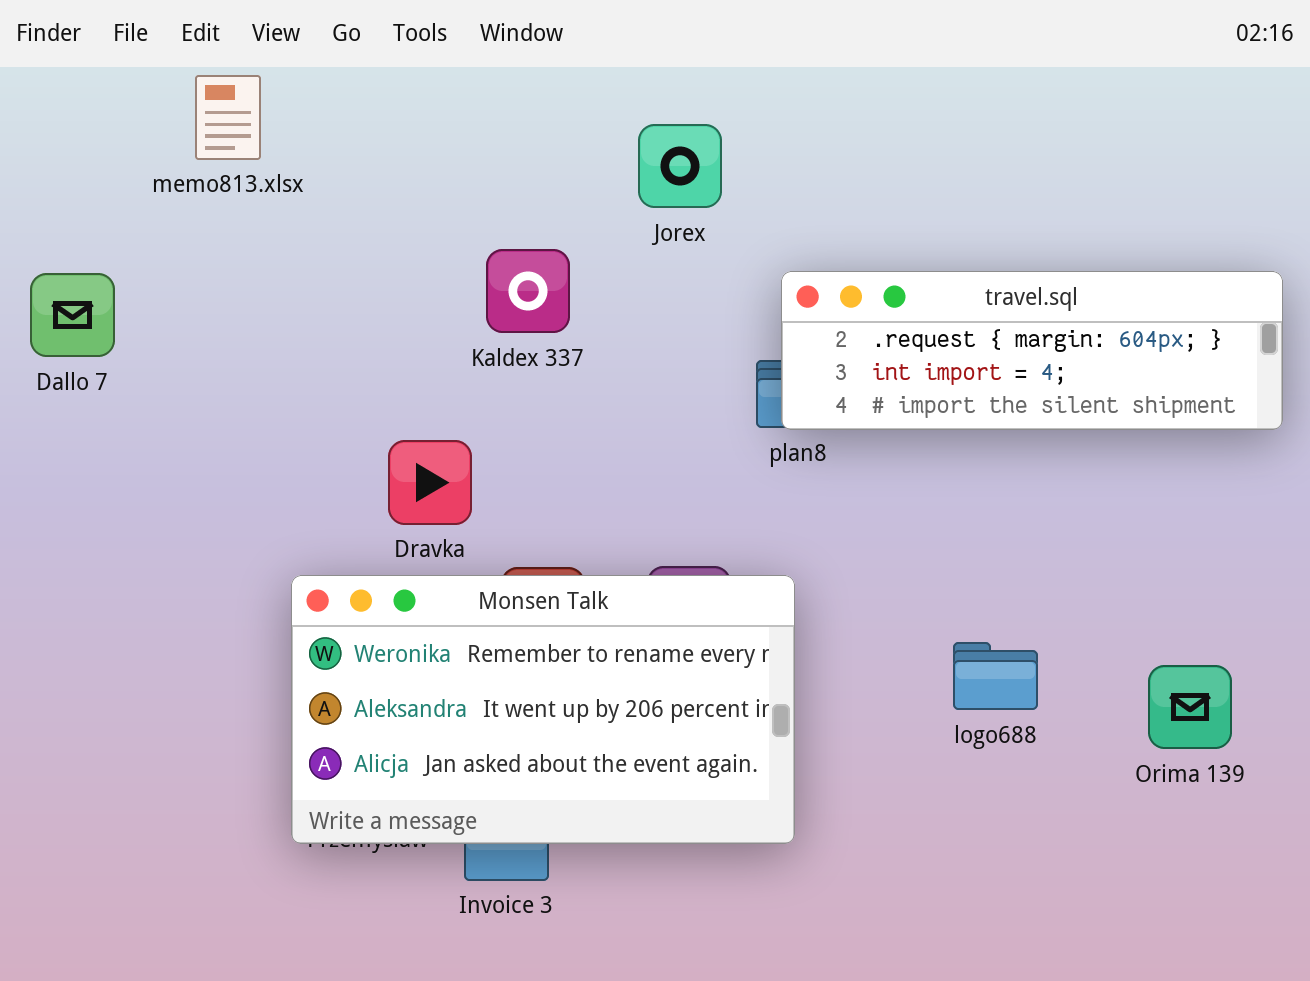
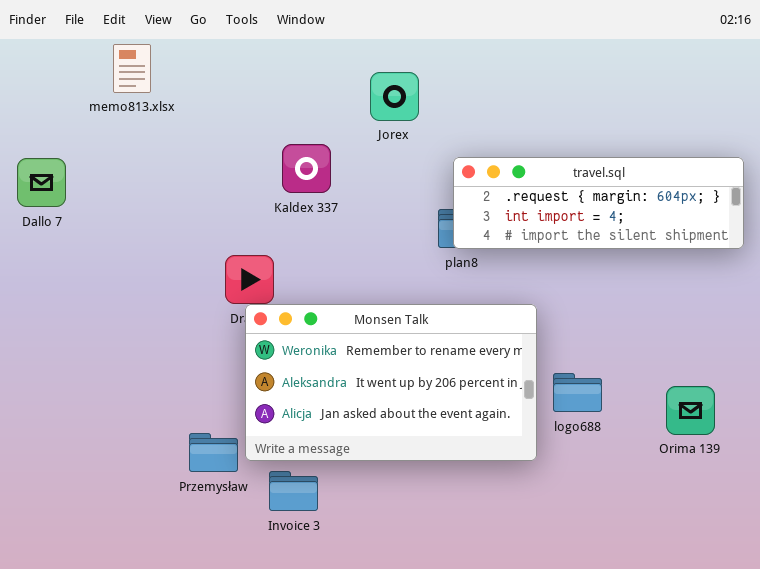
Monsen Talk: [291,575,795,844] -> [245,304,537,461], moved

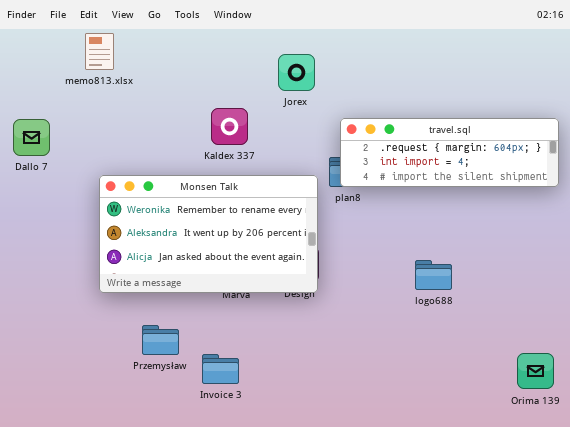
Monsen Talk: [245,304,537,461] -> [99,175,318,293], moved
logo688: [553,373,602,412] -> [415,260,452,290], moved
Orima 139: [666,386,715,435] -> [517,353,554,389], moved

